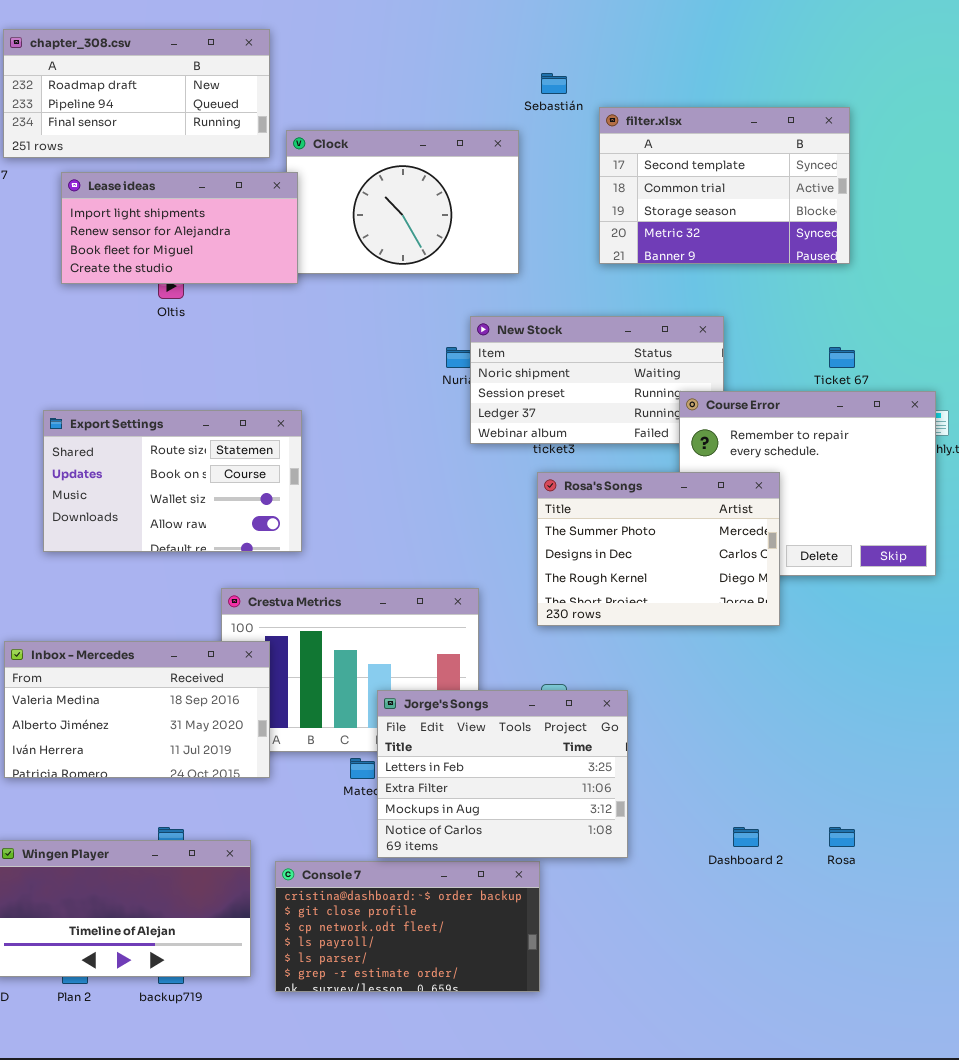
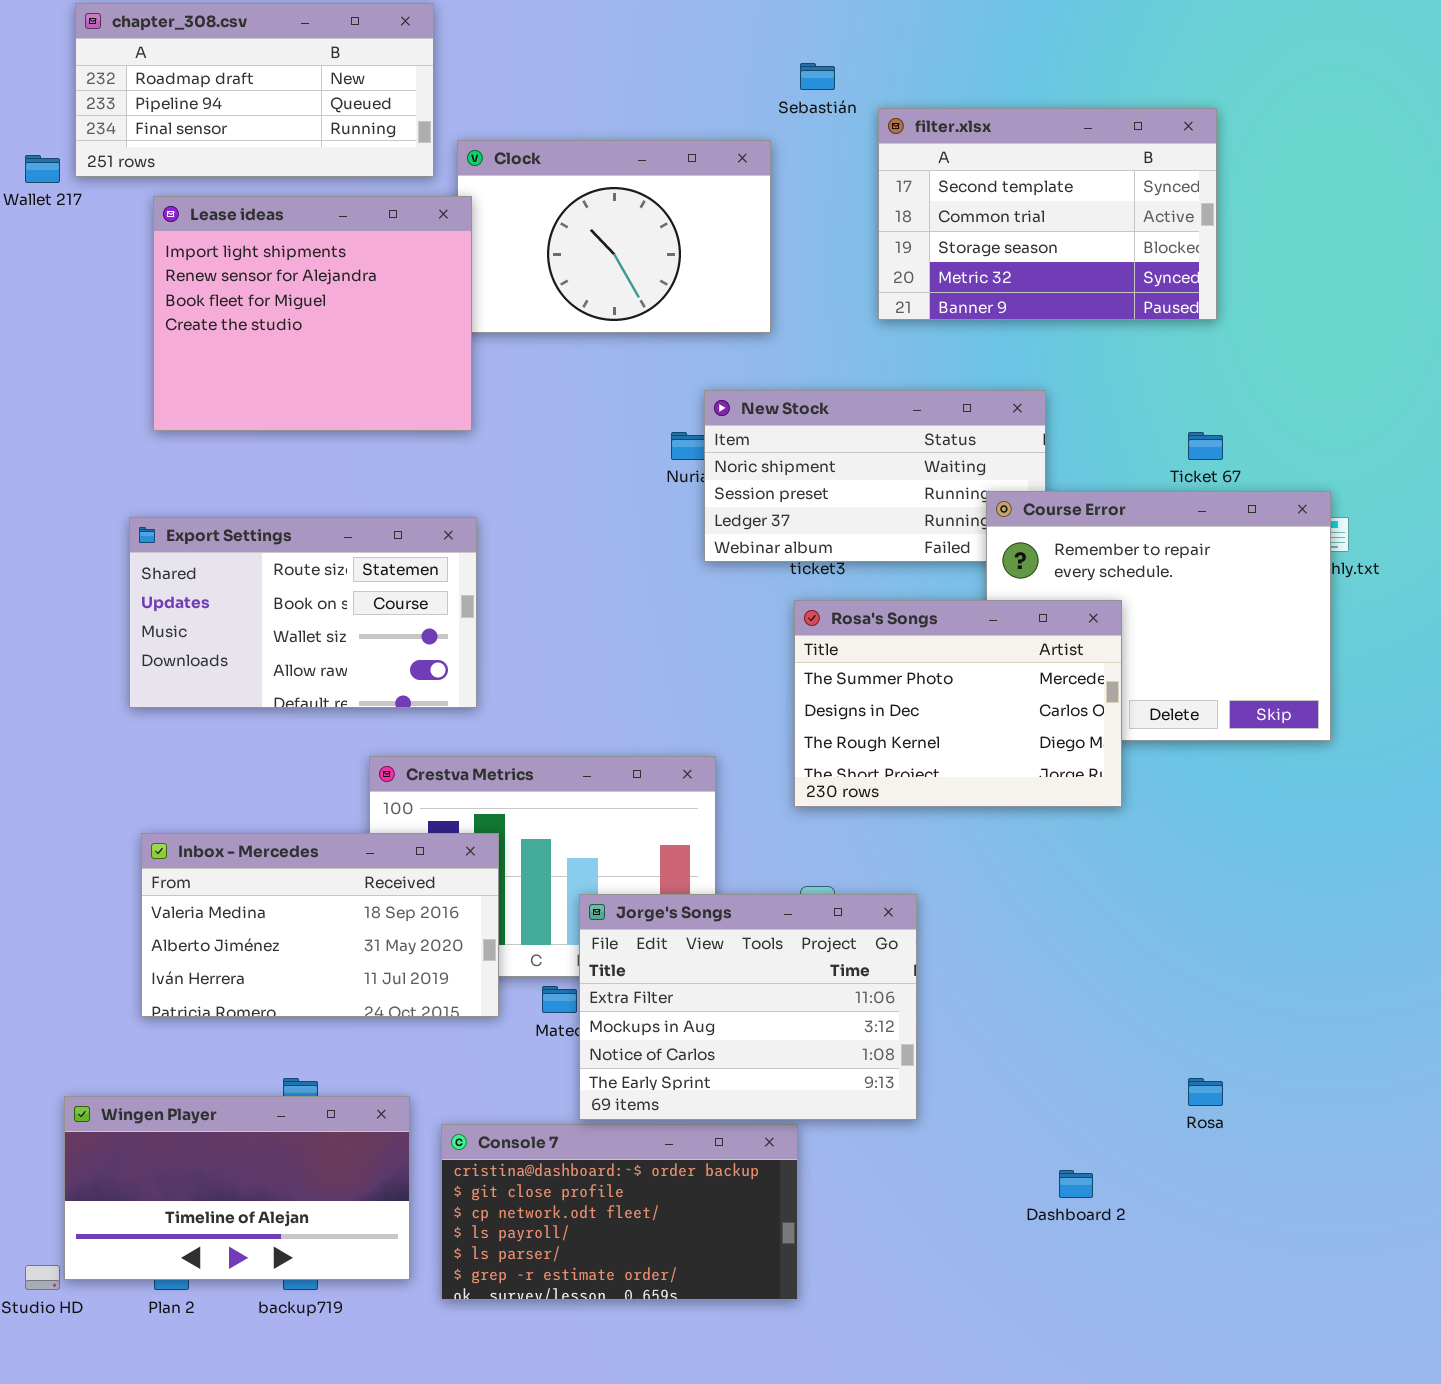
Lease ideas: [61,172,298,284] -> [153,196,472,431], resized
Inbox - Mercedes: [4,641,270,778] -> [141,833,499,1017], moved
Jorge's Songs: [377,690,628,858] -> [579,894,917,1120], scrolled down 1 row
Dashboard 2: [733,827,759,847] -> [1059,1170,1093,1198], moved

